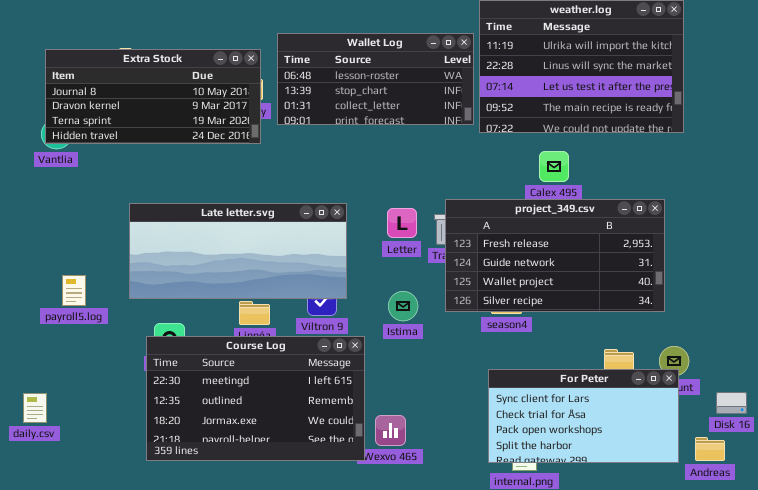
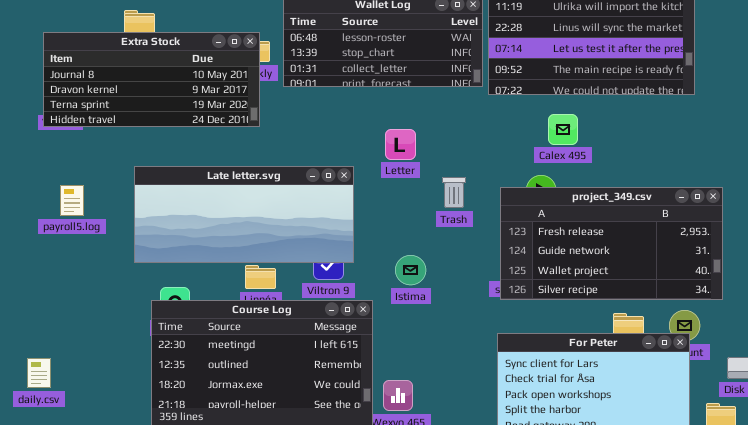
Extra Stock: [45,49,261,144] -> [43,32,260,127], moved
project_349.csv: [445,199,665,312] -> [500,187,723,300], moved
Letter: [387,208,417,238] -> [385,129,416,160], moved
payroll5.log: [62,275,86,306] -> [60,185,84,216], moved

